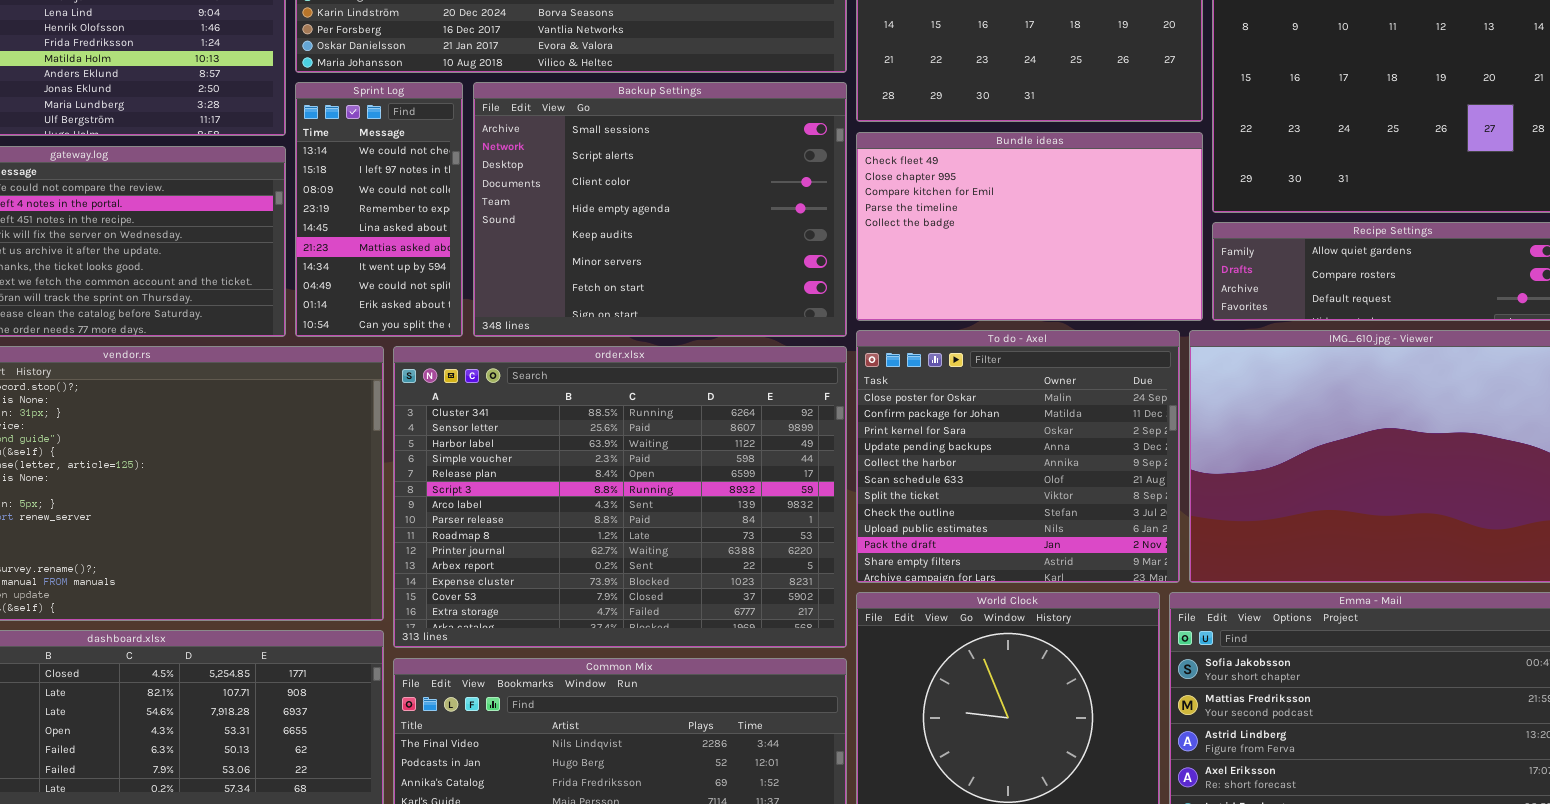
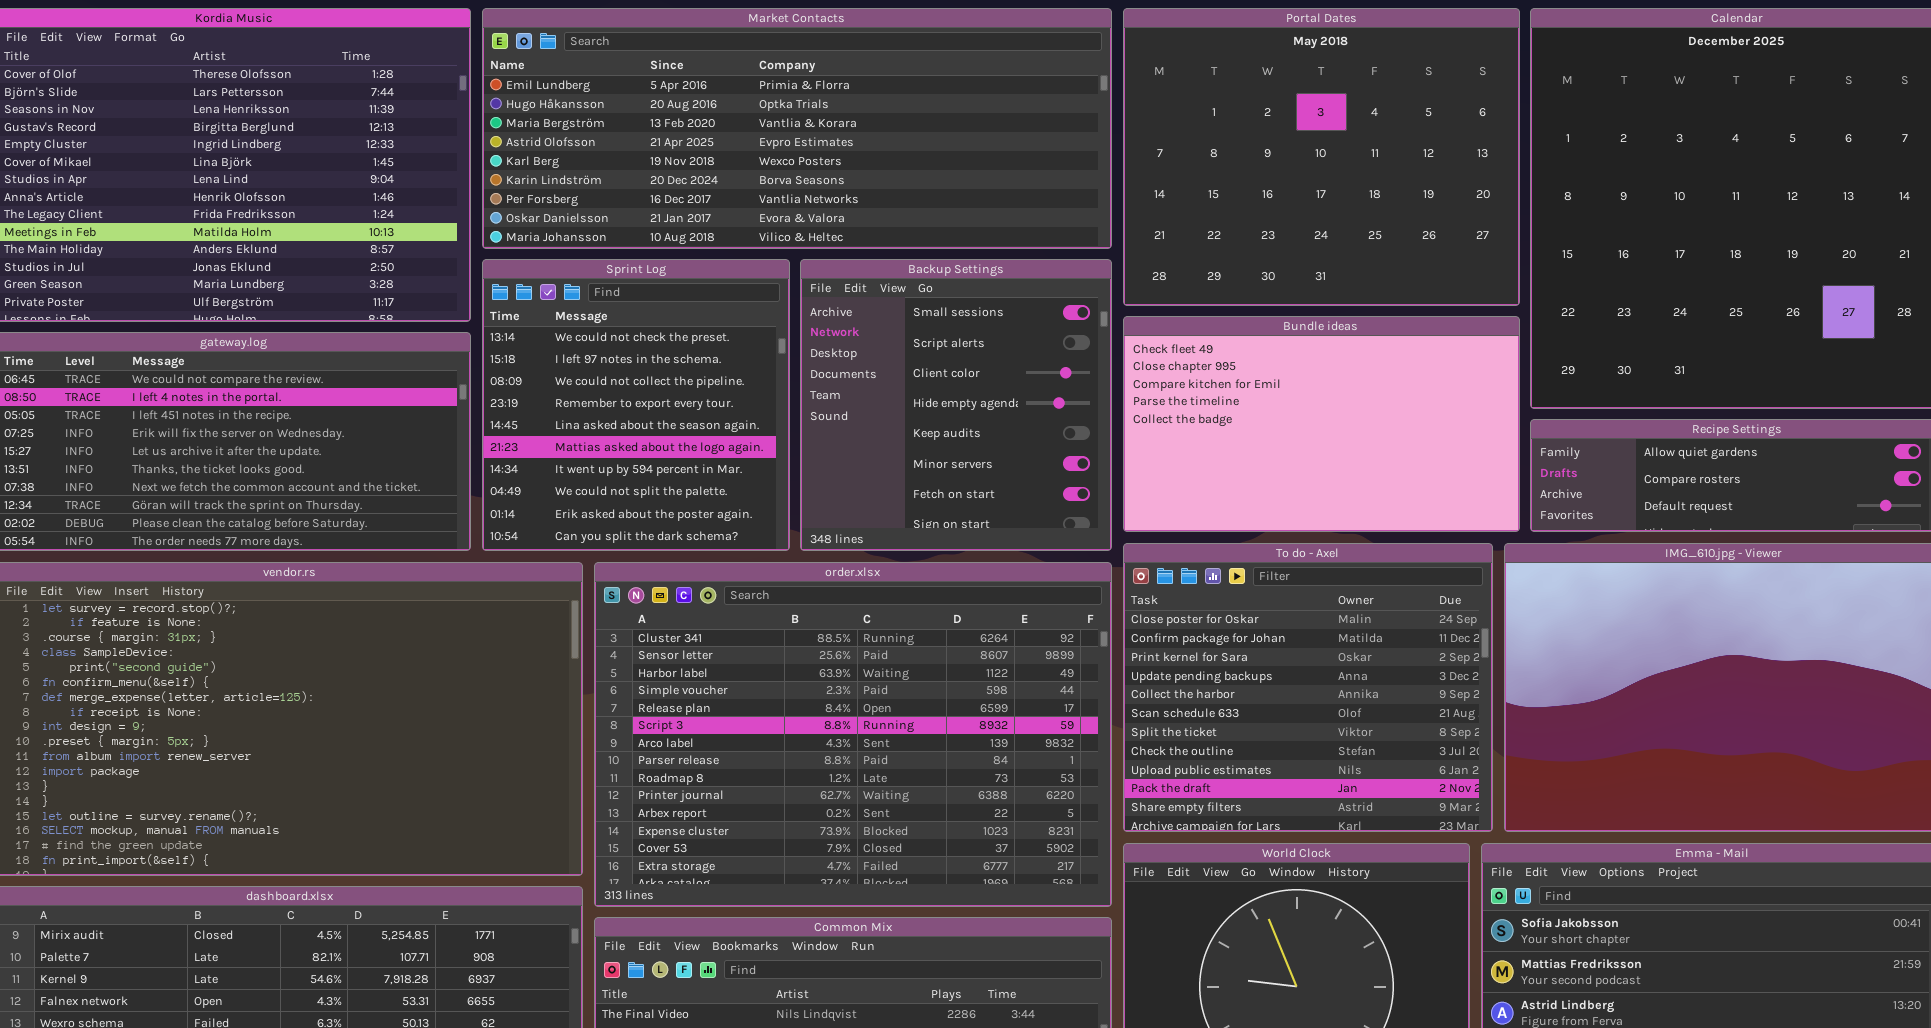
Sprint Log: [295,82,463,337] -> [482,259,790,551], resized
Backup Settings: [473,82,847,337] -> [800,259,1112,551], resized

